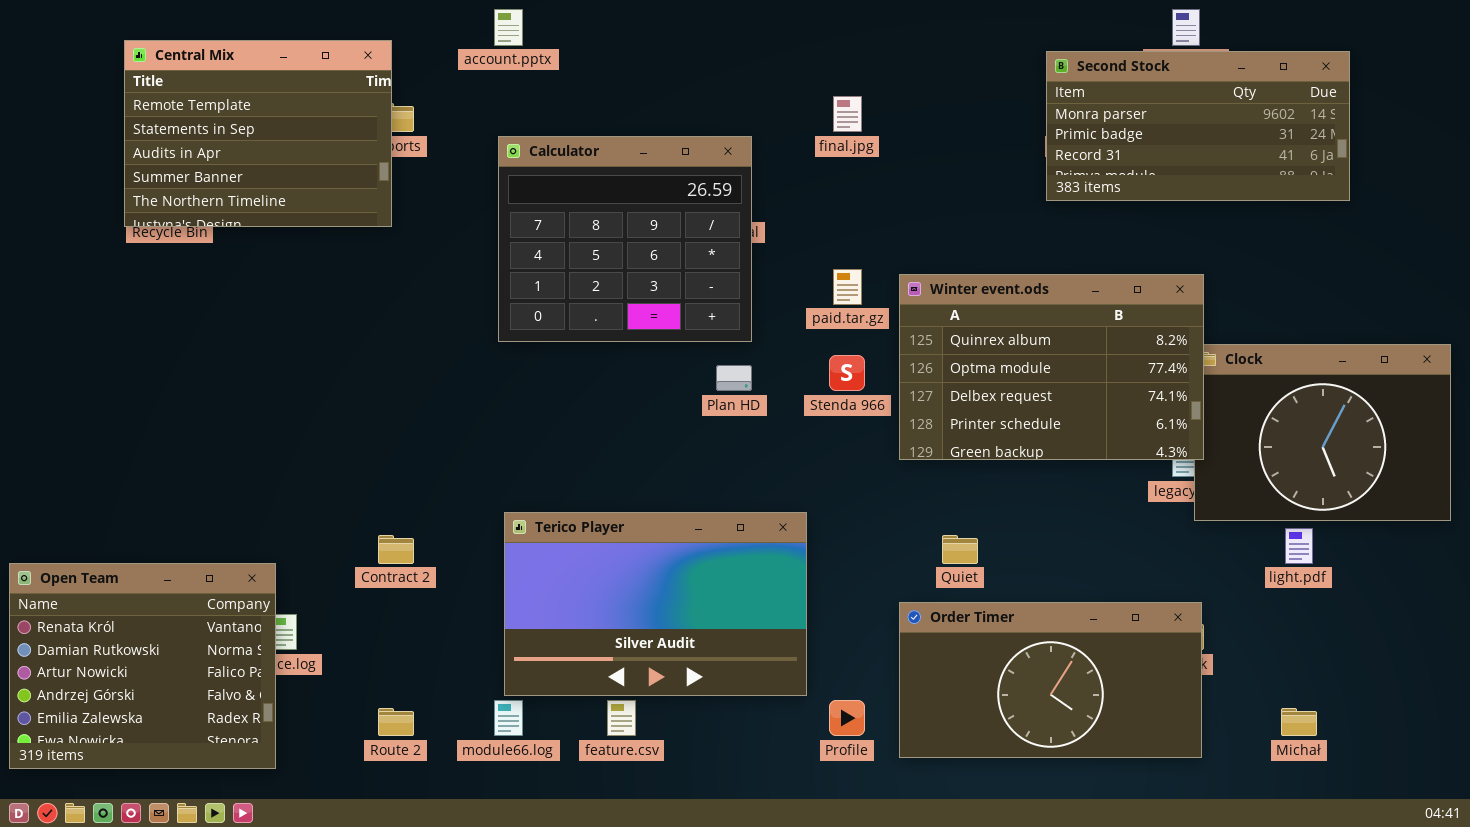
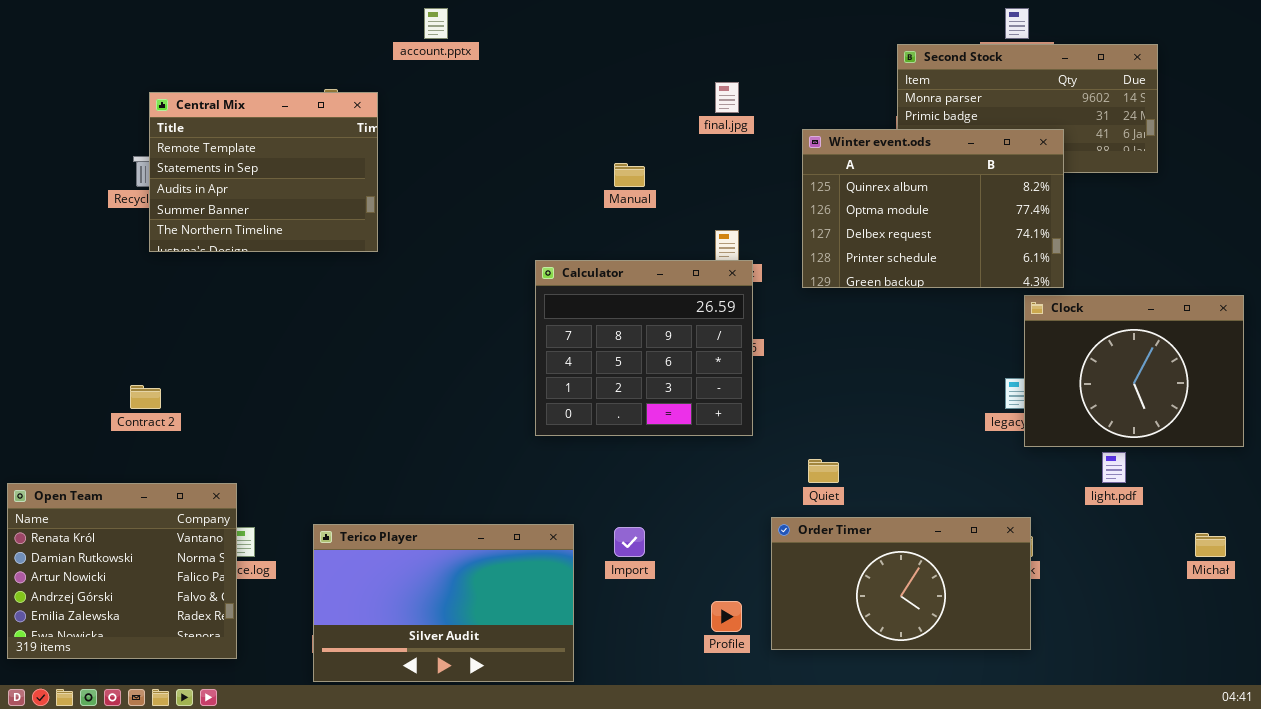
Central Mix: [124,40,392,227] -> [149,92,378,252], moved
Calculator: [498,136,752,342] -> [535,260,753,436], moved
Winter event.ods: [899,274,1204,460] -> [802,129,1064,288], moved
Terico Player: [504,512,807,696] -> [313,524,574,682], moved
Contract 2: [378,535,414,564] -> [130,385,161,409], moved
Michał: [1281,708,1317,736] -> [1195,533,1226,557], moved

